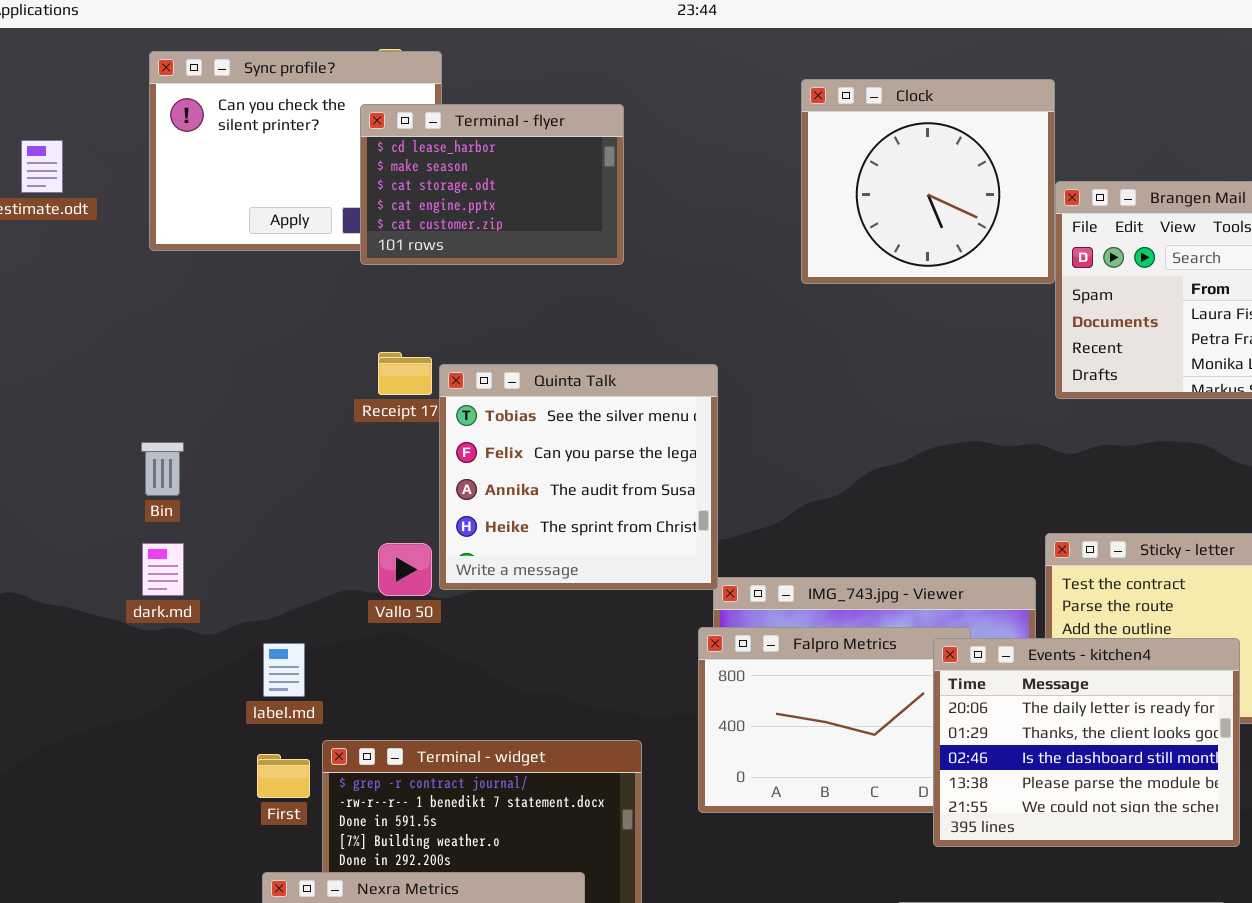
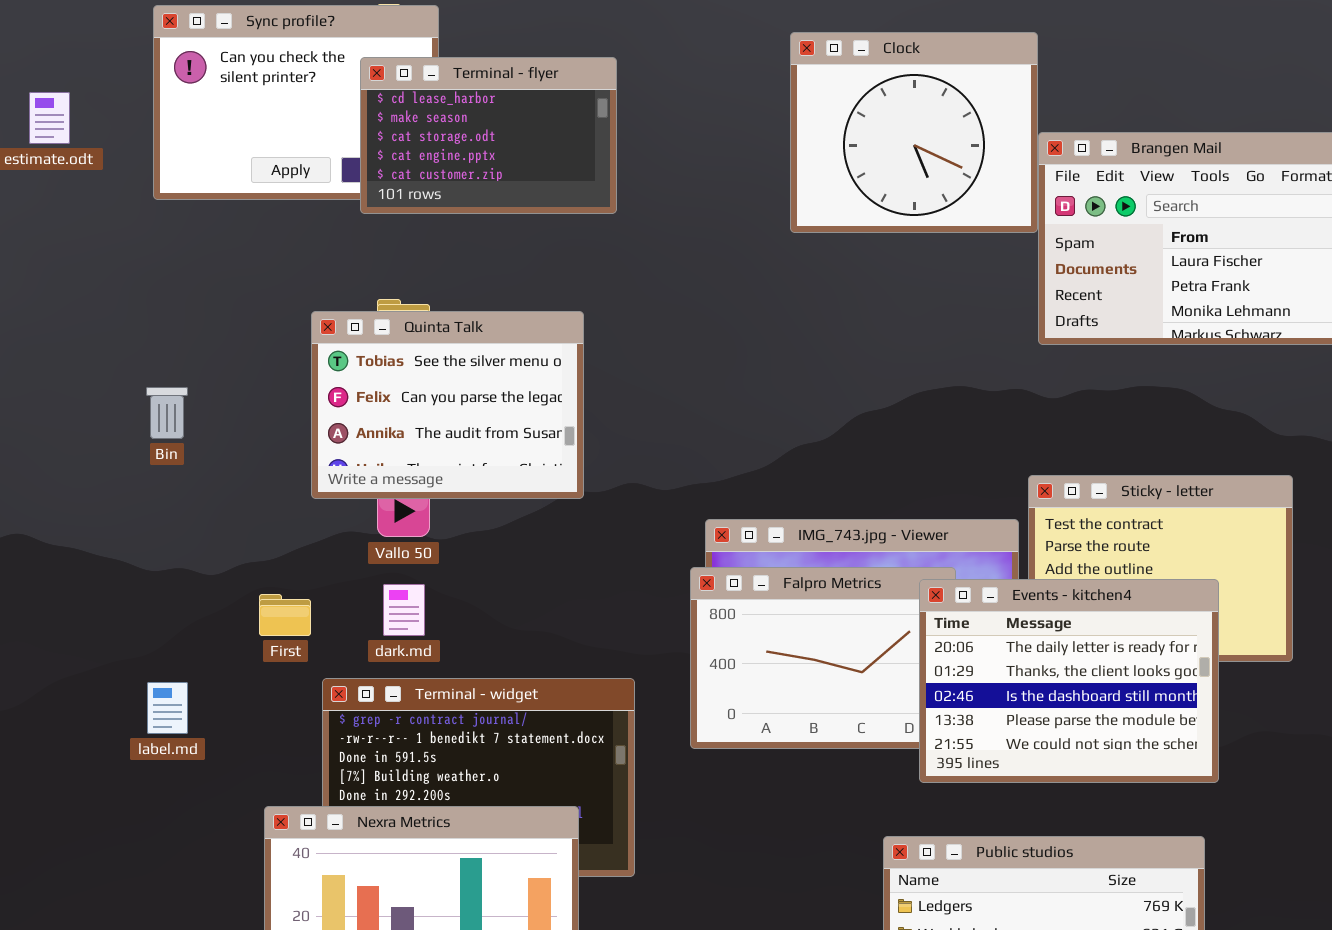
Quinta Talk: [439,364,718,590] -> [311,311,584,499], moved, resized
dark.md: [142,543,184,596] -> [383,584,425,636], moved
label.md: [263,643,305,697] -> [147,682,188,734], moved
First: [257,754,310,798] -> [259,594,311,636], moved

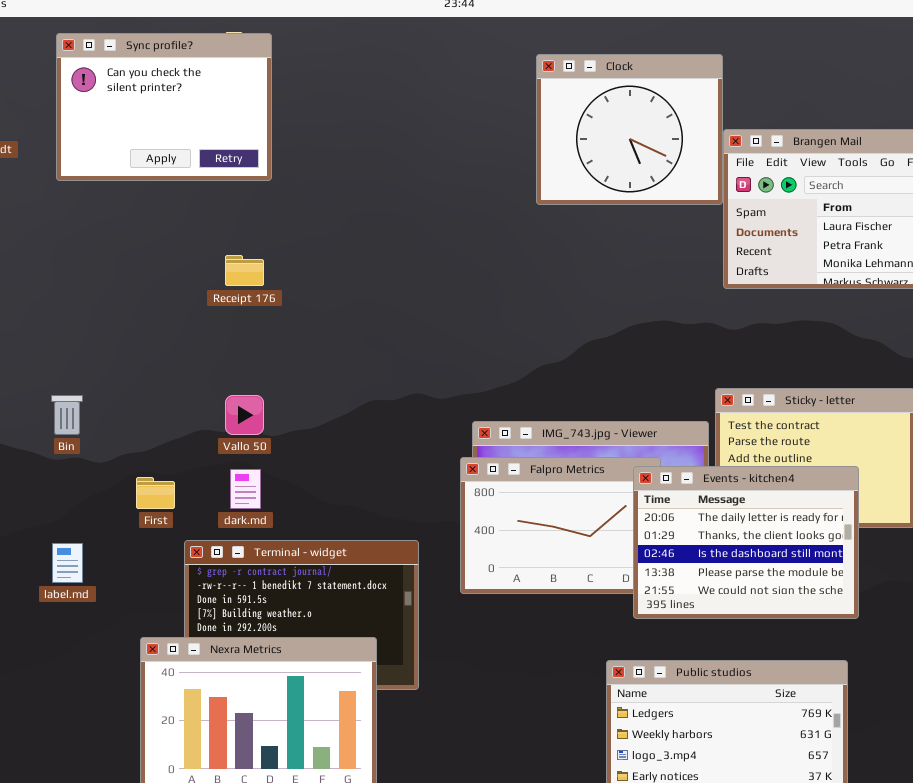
Terminal - flyer: [360,57,617,214] -> none, closed
Quinta Talk: [311,311,584,499] -> none, closed
Bin: [146,387,188,439] -> [51,395,83,435], moved

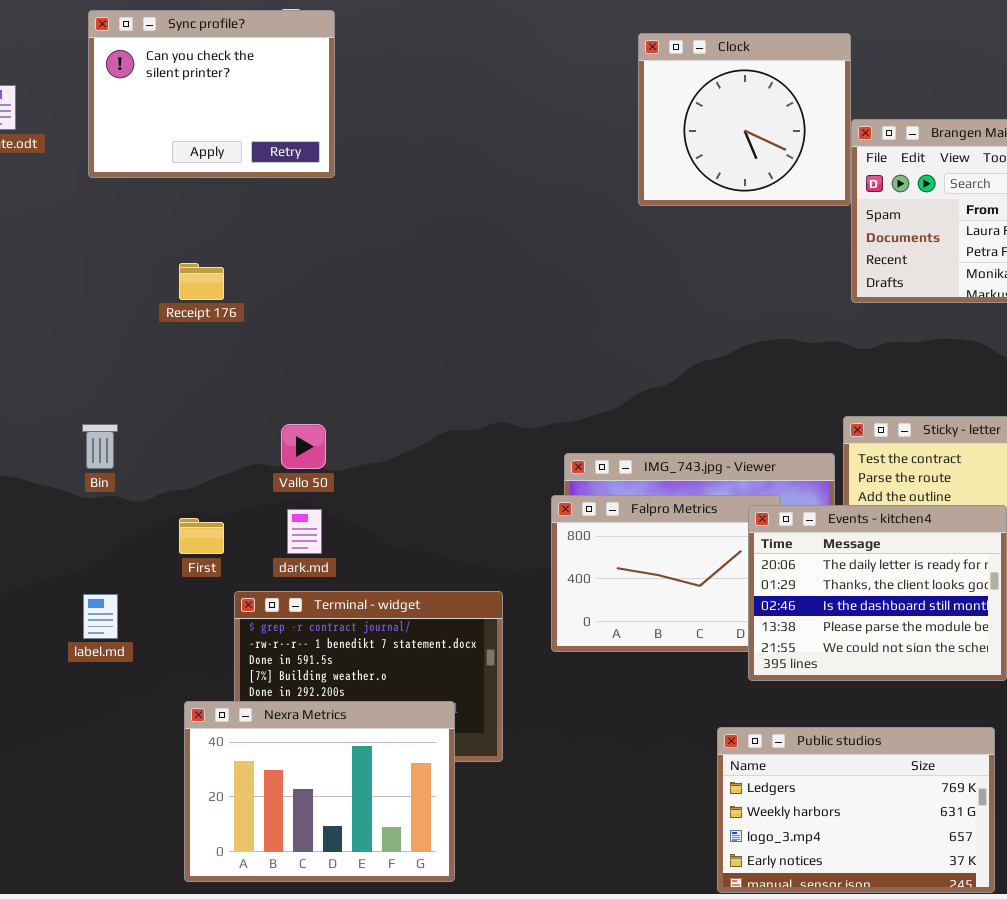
Receipt 176: [225,255,264,286] -> [179,263,224,300], moved

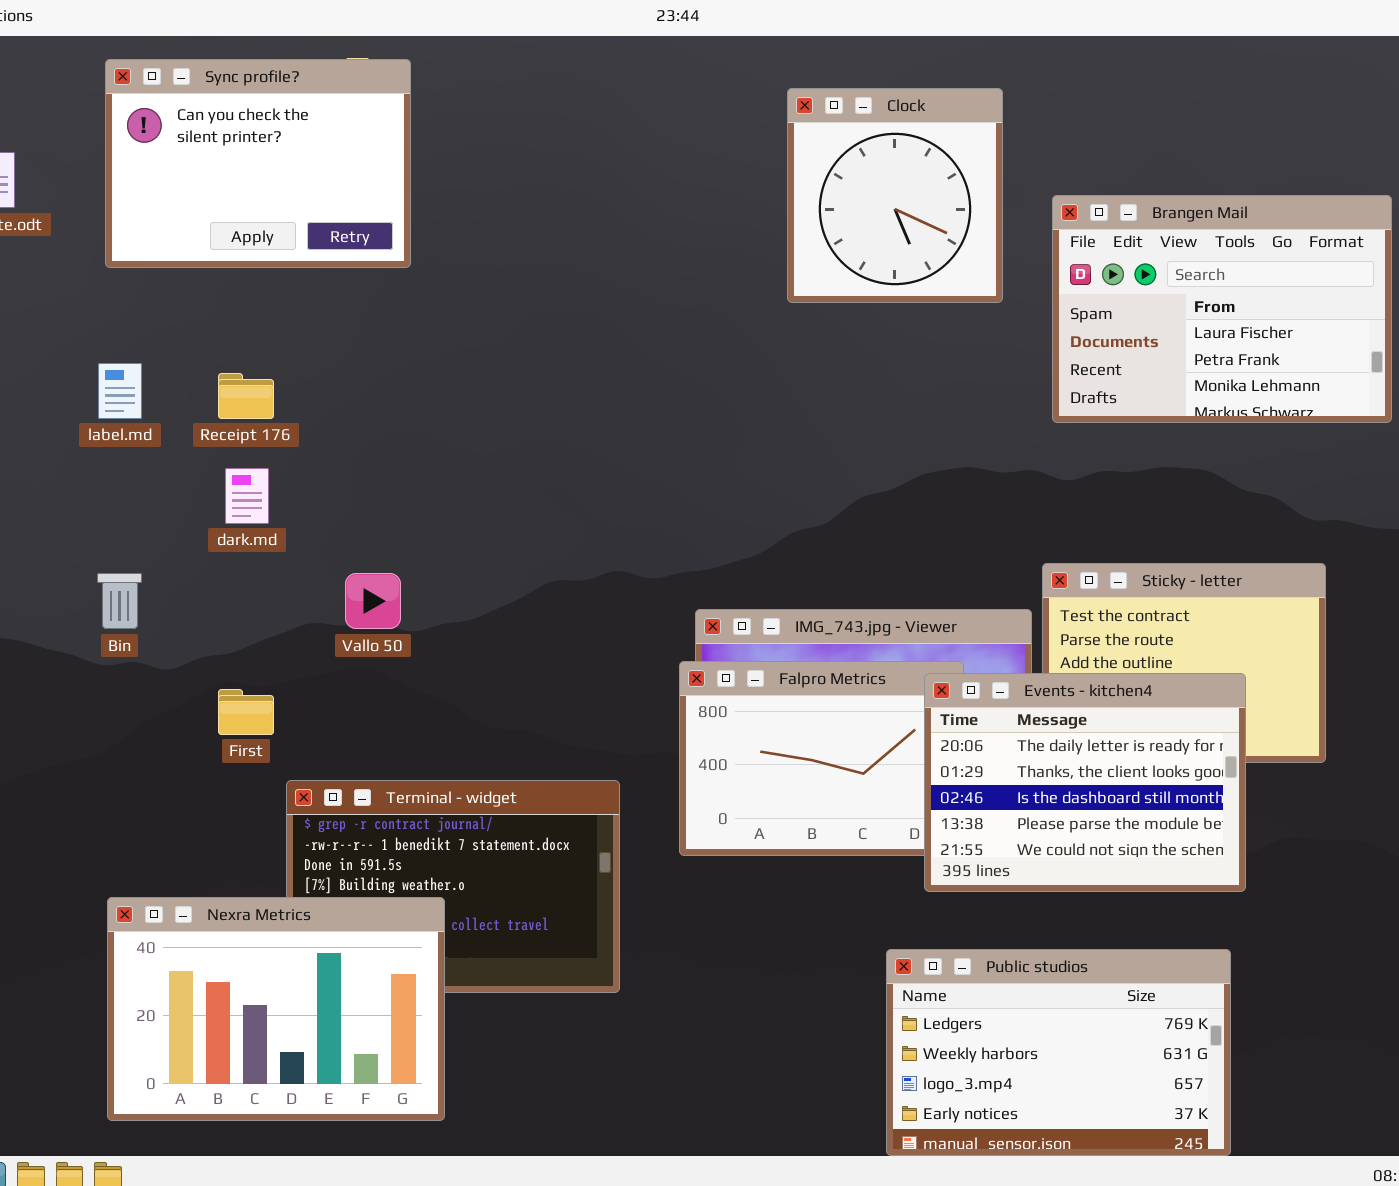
Clock: [638,33,851,206] -> [787,88,1003,303], resized
dark.md: [287,509,322,554] -> [225,468,269,524], moved
label.md: [83,594,118,639] -> [98,363,142,419], moved
Nexra Metrics: [184,701,455,882] -> [107,897,445,1121], moved

